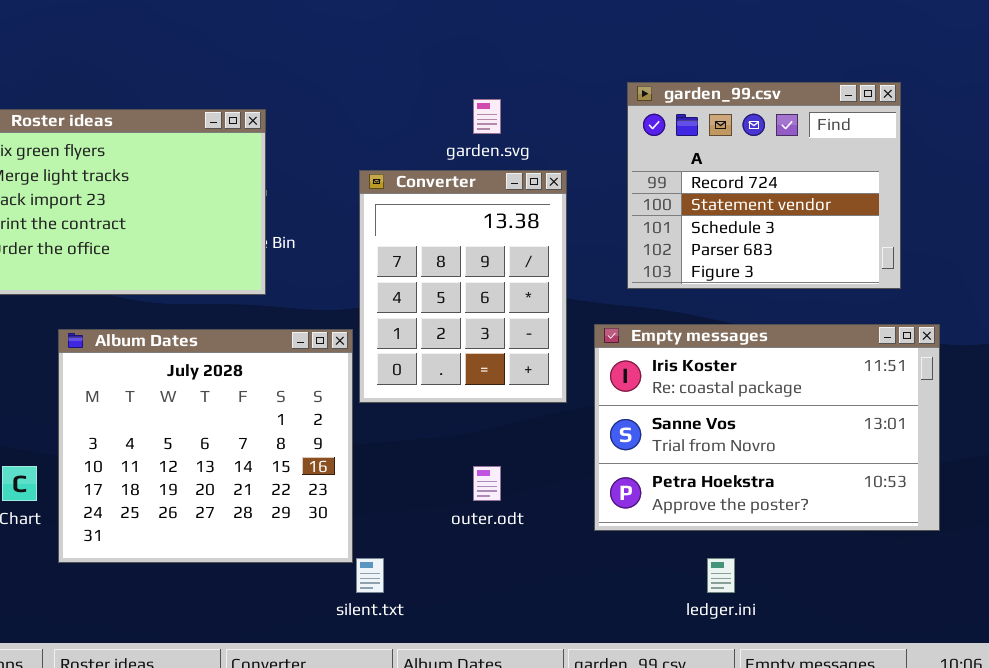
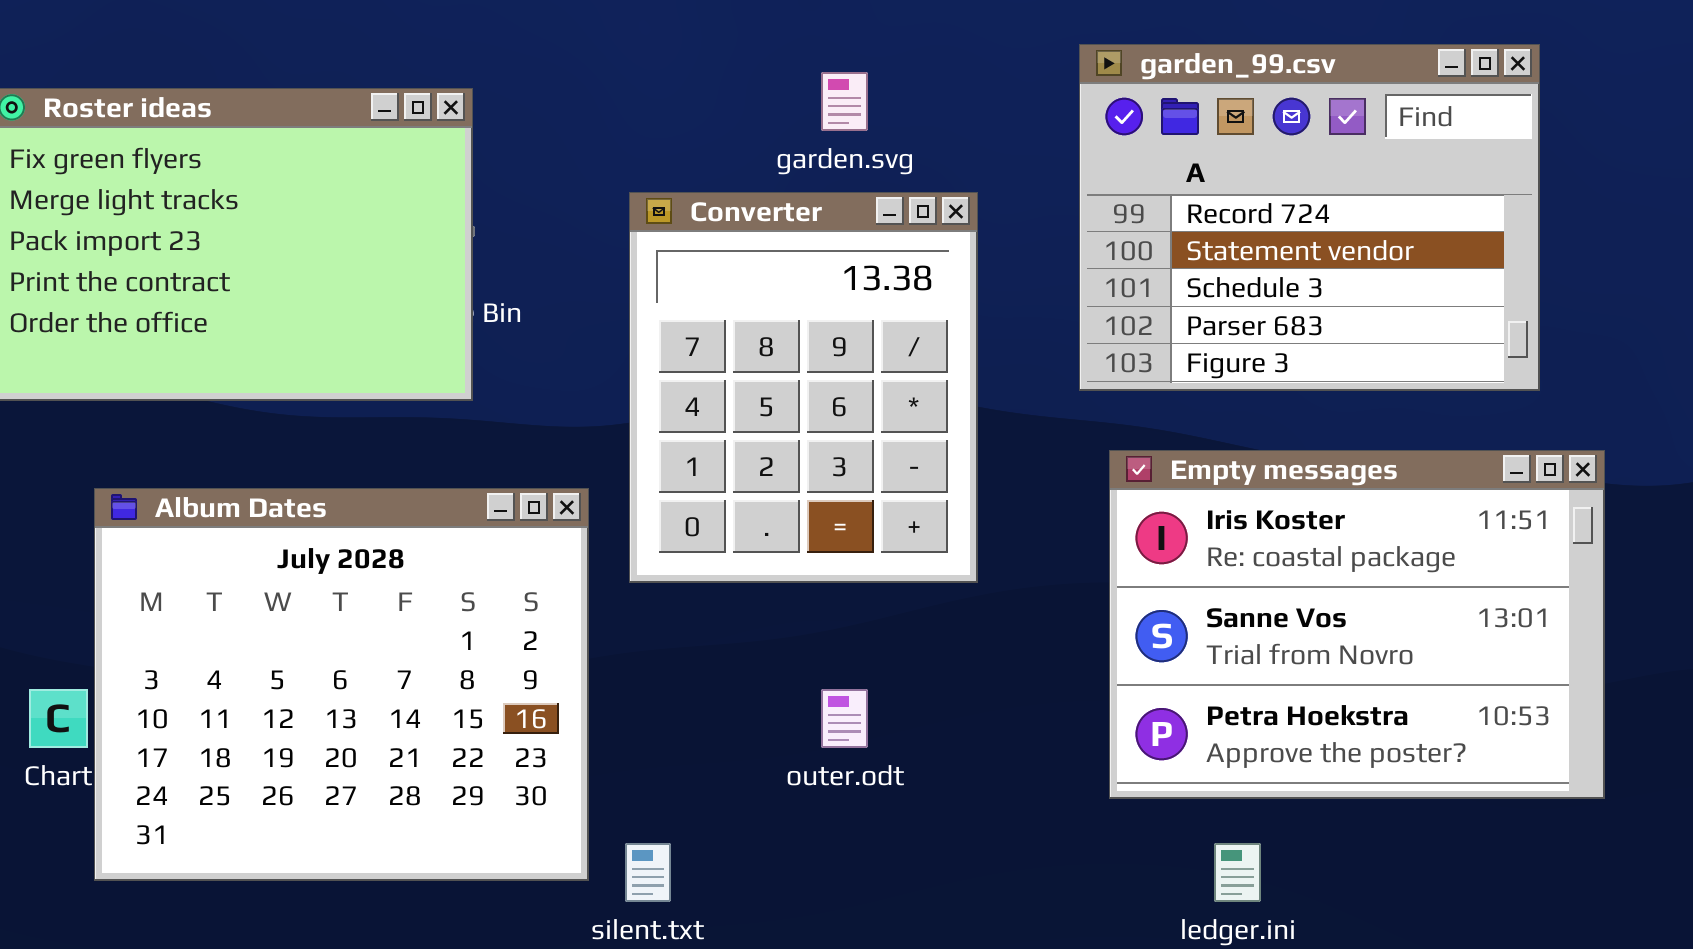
Empty messages: [594,324,940,531] -> [1109,450,1605,799], resized
Album Dates: [58,329,353,563] -> [94,488,589,881], moved

